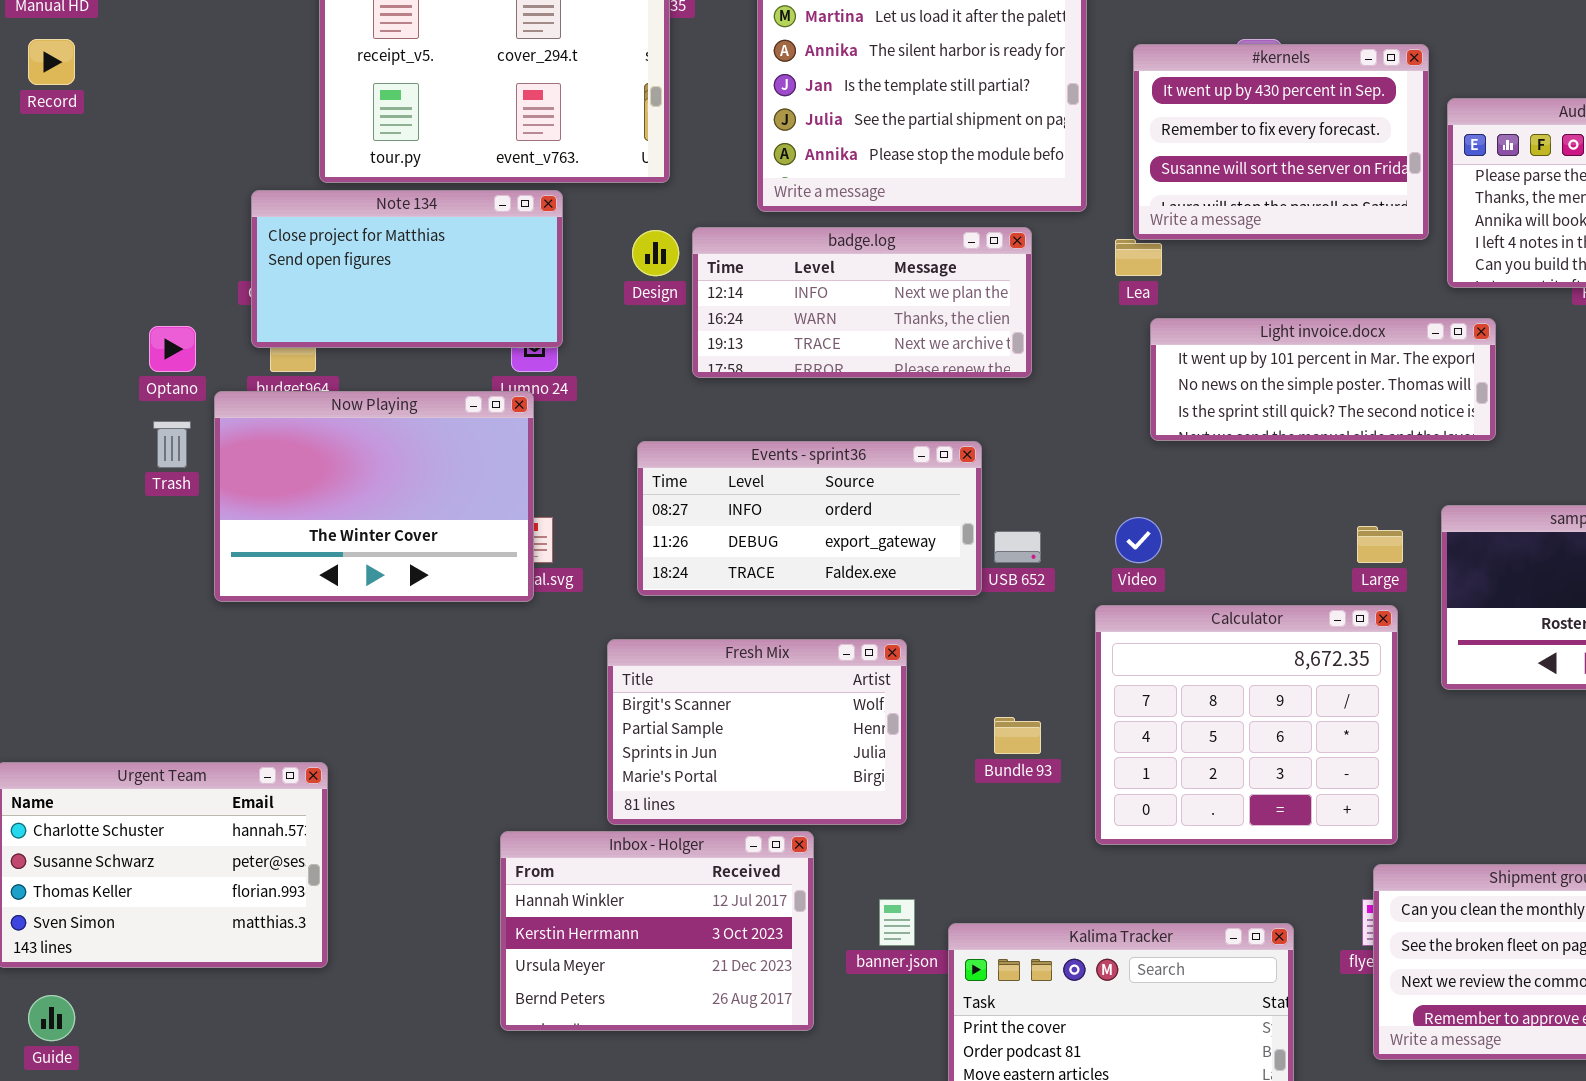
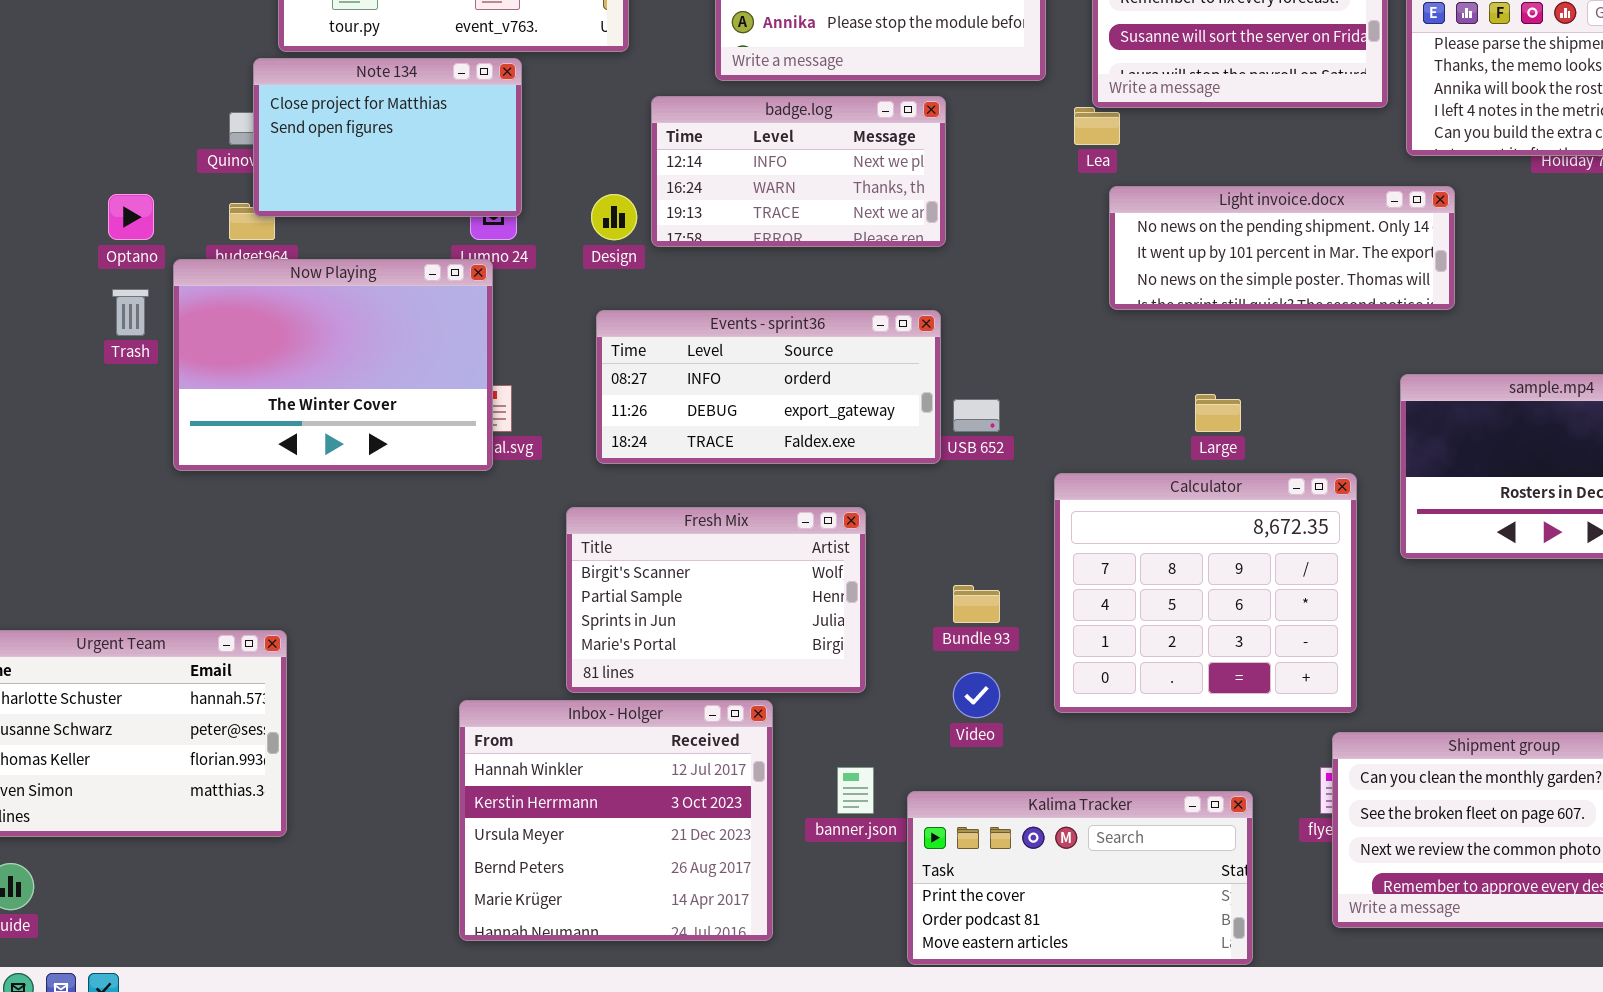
Note 134: [251,190,563,348] -> [253,58,522,217], resized
badge.log: [692,227,1032,378] -> [651,96,946,247], resized
Design: [632,230,679,276] -> [591,194,637,240], moved
Light invoice.docx: [1150,318,1496,441] -> [1109,186,1455,310], scrolled up 1 row
Video: [1115,517,1162,563] -> [953,672,1000,718], moved
Large: [1357,526,1403,563] -> [1195,394,1241,432], moved
Inbox - Holger: [500,831,814,1031] -> [459,700,773,941], resized

